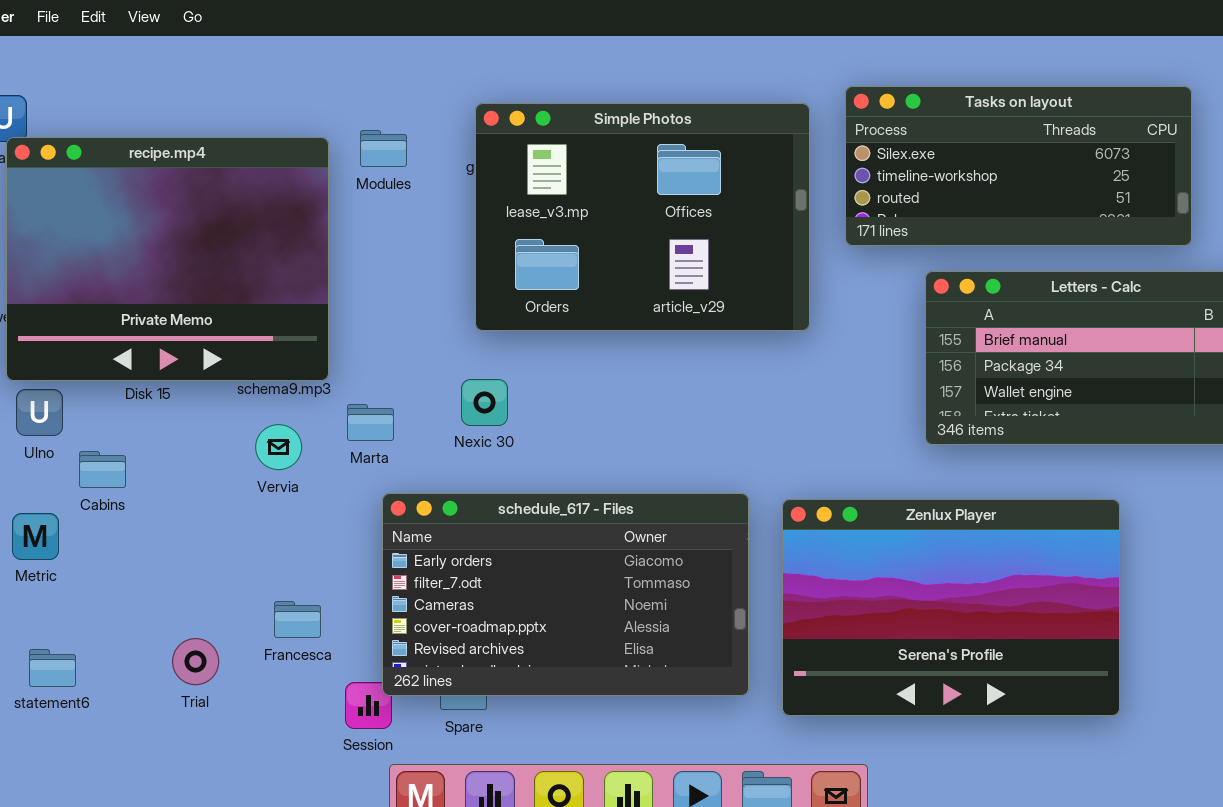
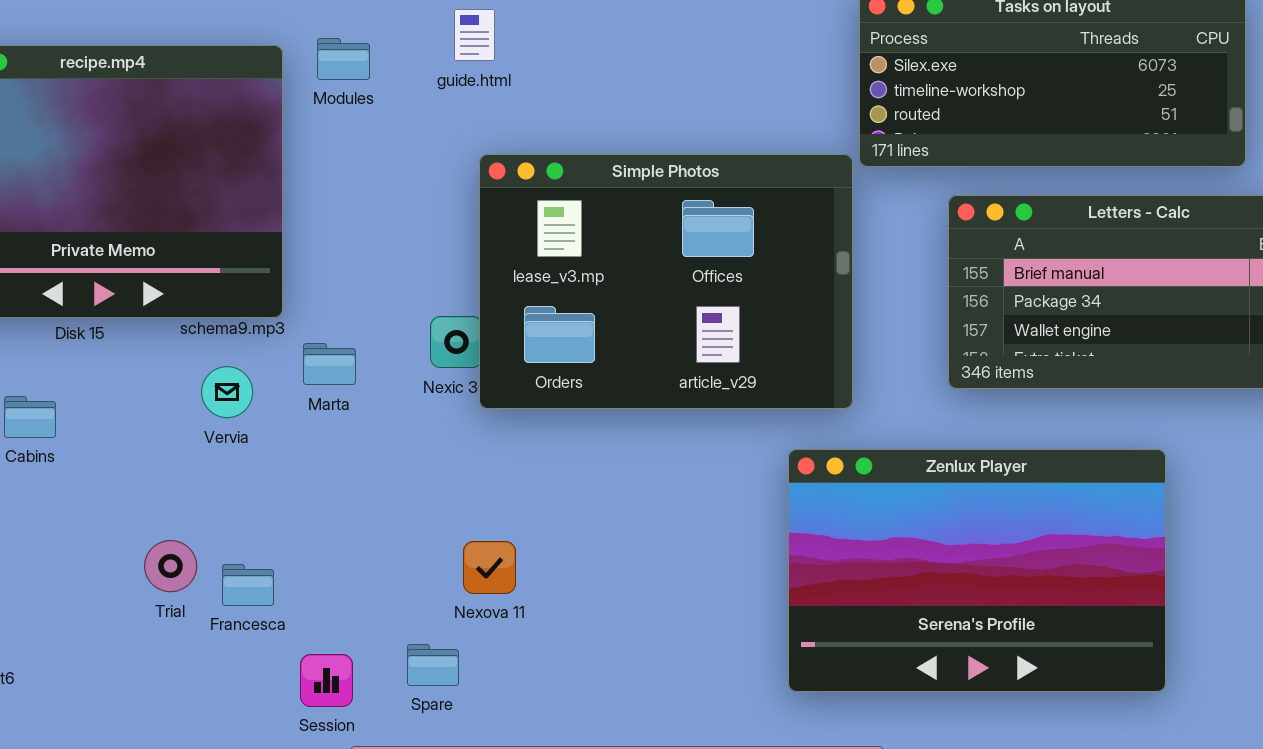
Simple Photos: [475,103,810,331] -> [479,154,853,409], moved
schedule_617 - Files: [382,493,749,696] -> none, closed
Trial: [172,638,219,685] -> [144,540,197,592], moved

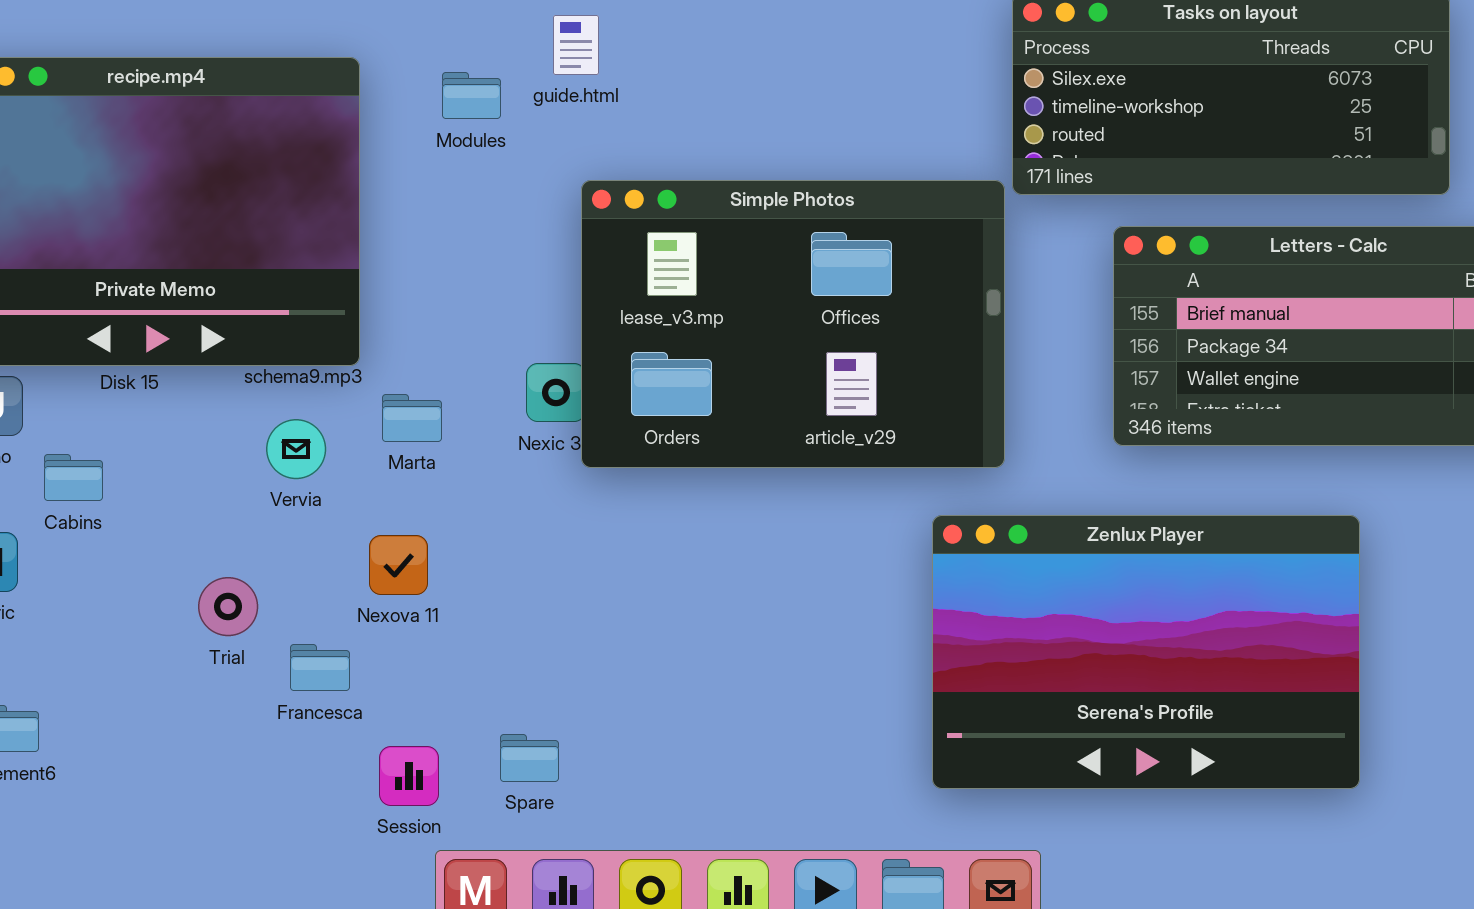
Modules: [317,38,370,80] -> [442,72,501,119], moved
Trial: [144,540,197,592] -> [198,577,258,636], moved
Nexova 11: [463,541,516,594] -> [369,535,428,595], moved

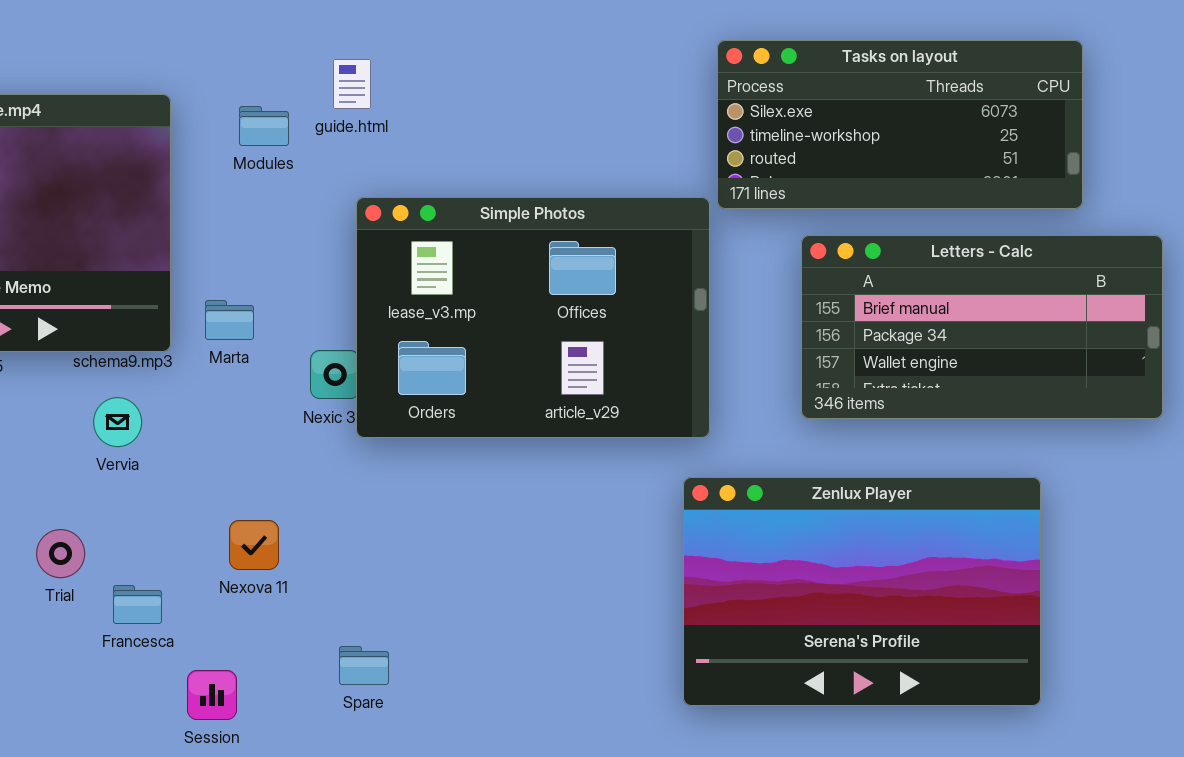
Marta: [382,394,442,442] -> [205,300,254,340], moved
Zenlux Player: [932,515,1360,789] -> [683,477,1041,706], moved
Nexova 11: [369,535,428,595] -> [229,520,279,570], moved
Spare: [500,734,559,782] -> [339,646,389,685], moved

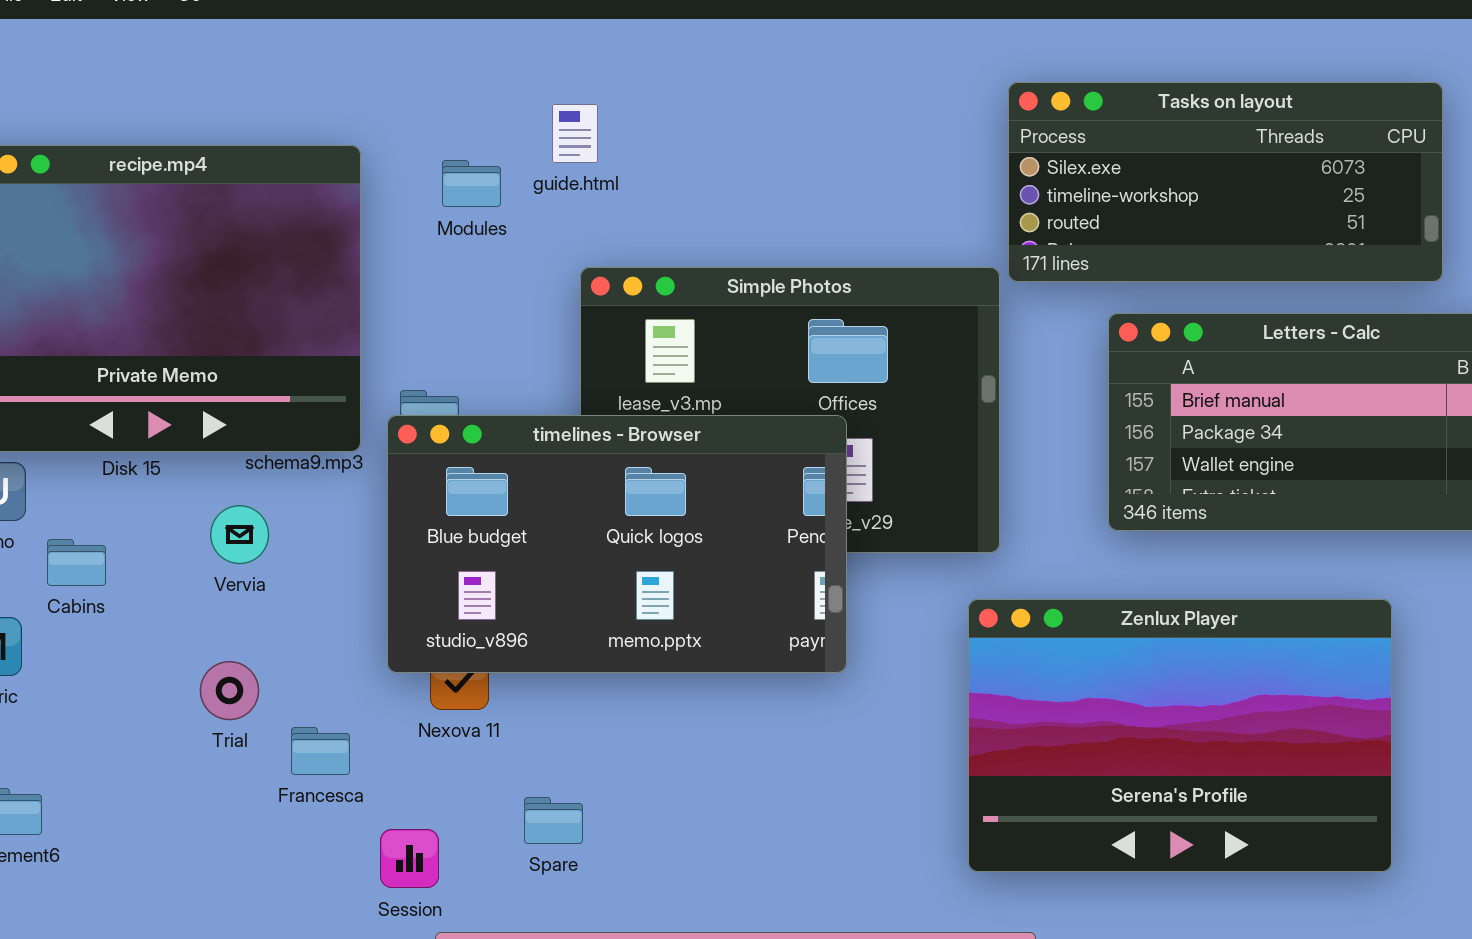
timelines - Browser: none -> [387,415,847,673], opened
Vervia: [93,397,142,447] -> [210,505,269,564], moved
Spare: [339,646,389,685] -> [524,797,583,844], moved

